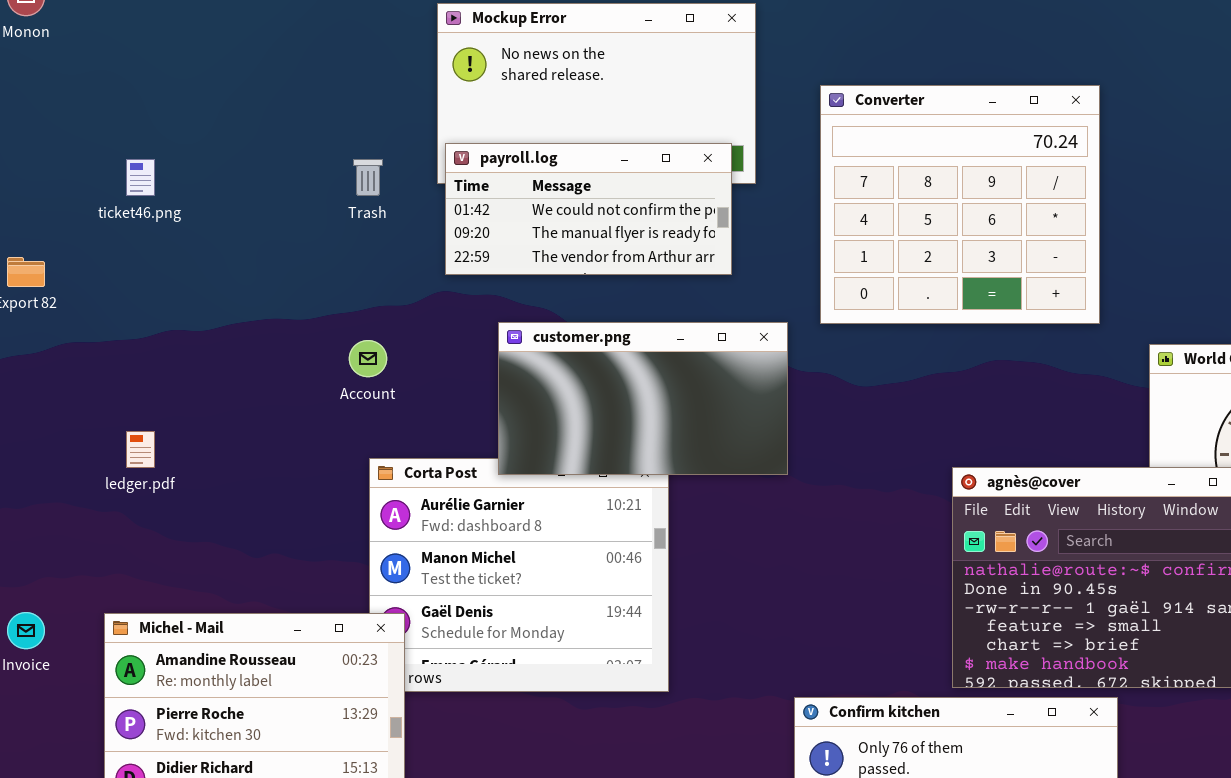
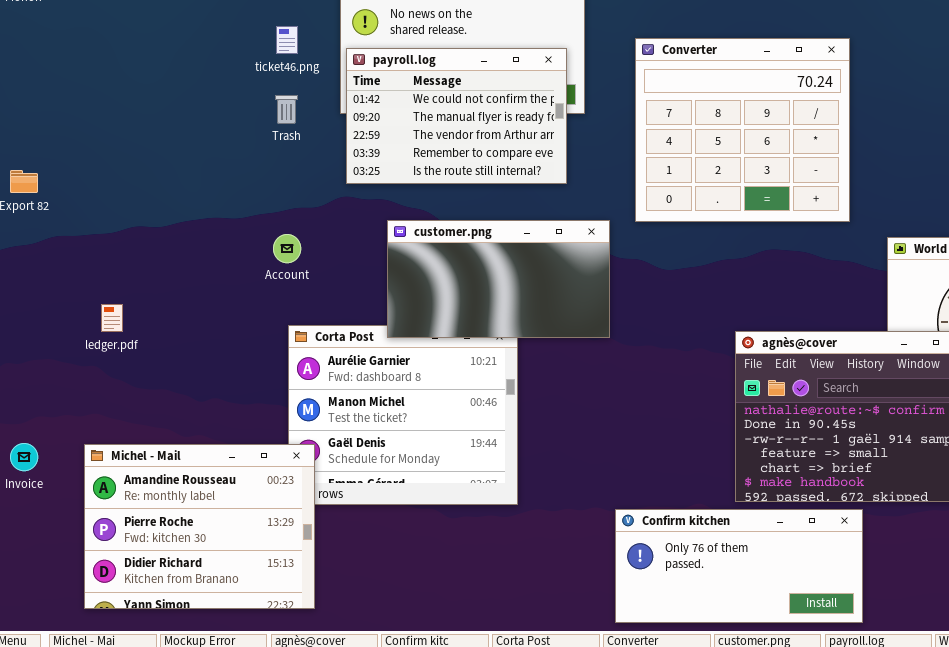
payroll.log: [445,143,732,275] -> [346,48,567,184], resized
ticket46.png: [126,159,155,196] -> [276,26,298,54], moved

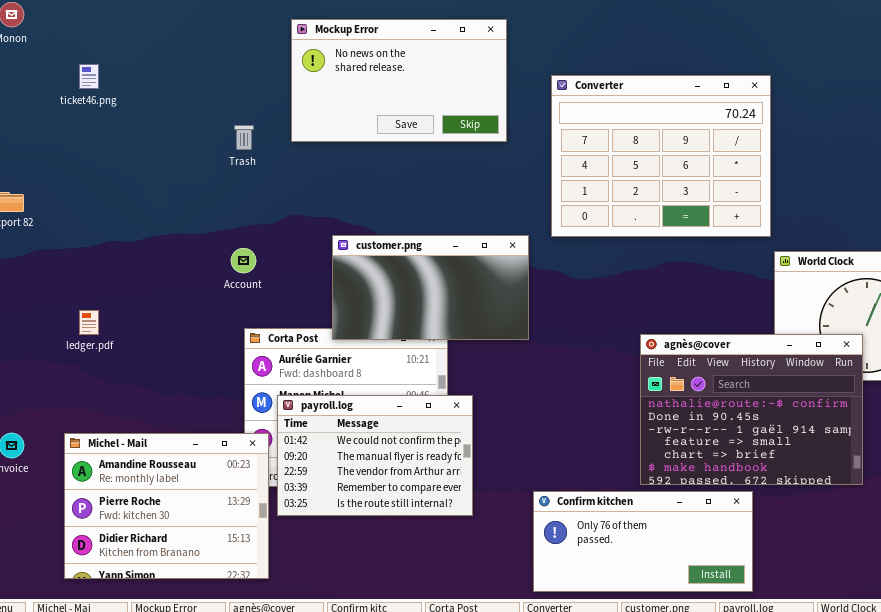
ticket46.png: [276,26,298,54] -> [79,64,99,89], moved
Converter: [635,38,850,222] -> [551,75,771,237], resized
payroll.log: [346,48,567,184] -> [277,395,473,516], moved

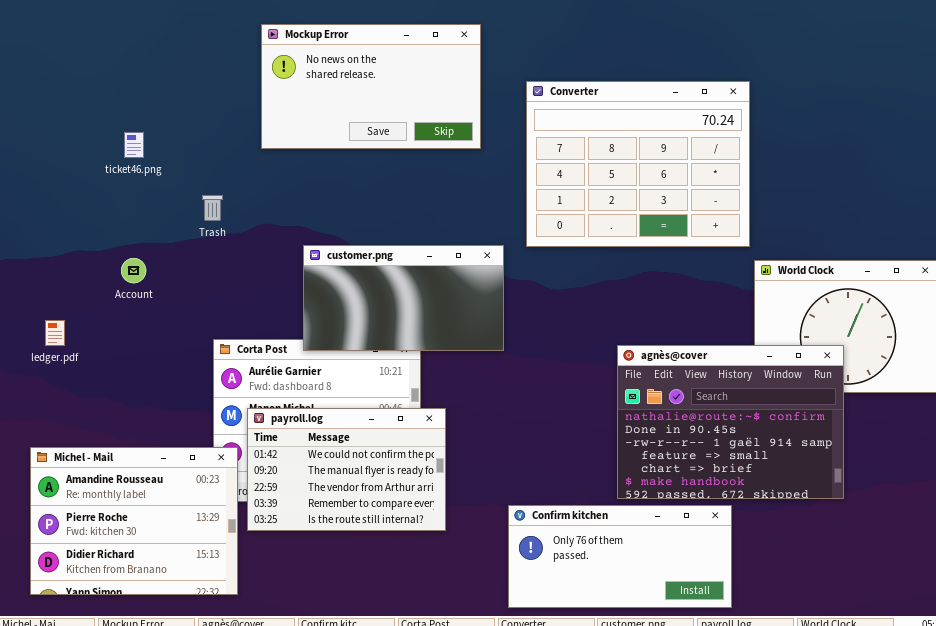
ticket46.png: [79,64,99,89] -> [124,132,144,158], moved
Trash: [234,125,254,150] -> [202,195,223,221], moved
Account: [231,248,256,273] -> [121,258,146,283], moved

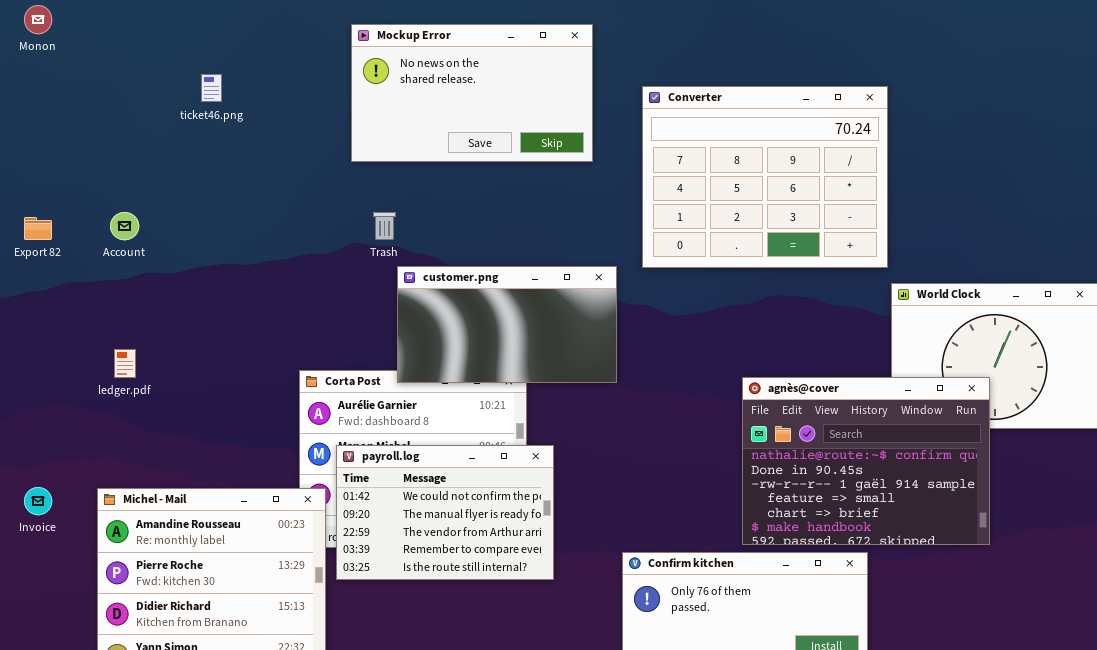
ticket46.png: [124,132,144,158] -> [201,74,222,102], moved
Trash: [202,195,223,221] -> [373,212,396,240], moved
Account: [121,258,146,283] -> [110,212,139,240], moved

